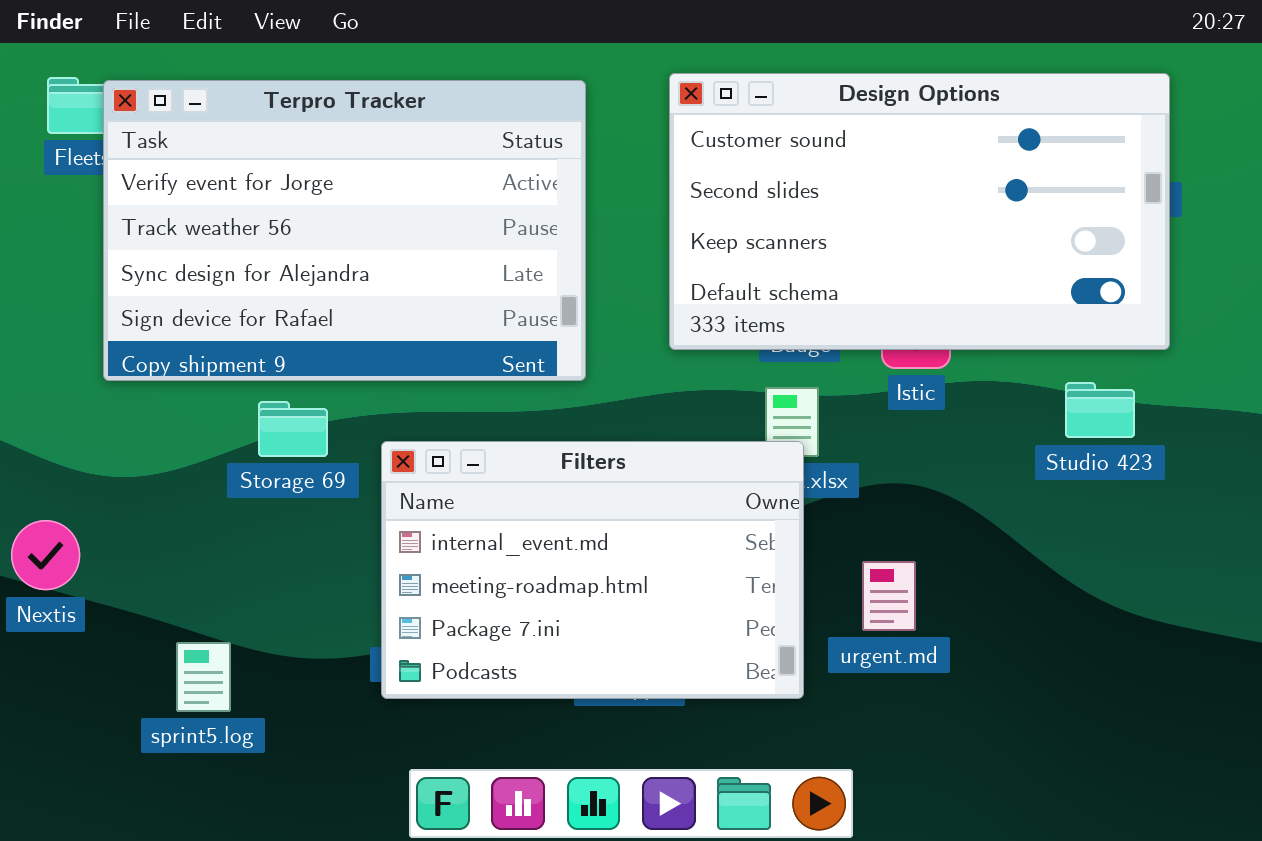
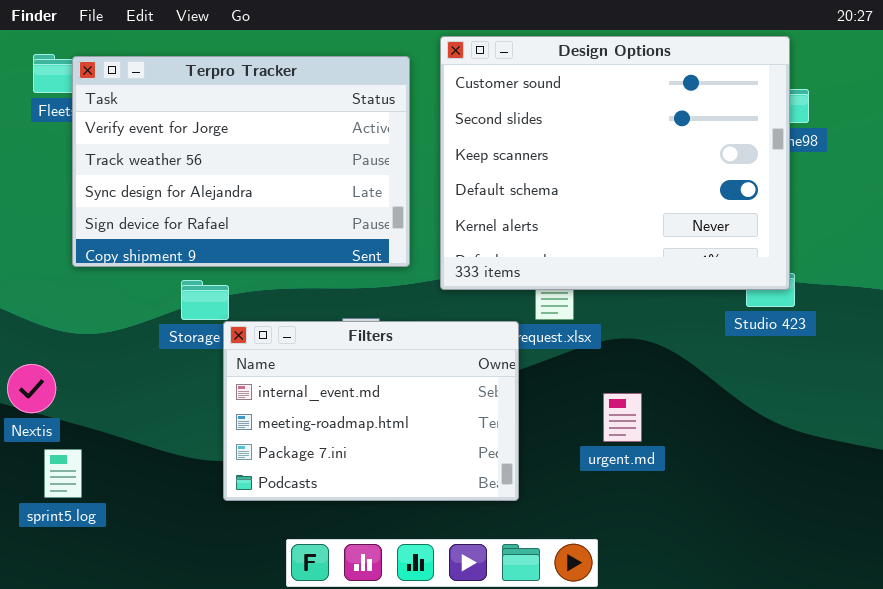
Design Options: [669,73,1170,350] -> [440,36,790,290], moved, resized
Filters: [381,441,804,699] -> [223,321,519,501], moved
sprint5.log: [176,642,231,712] -> [44,449,82,498], moved

